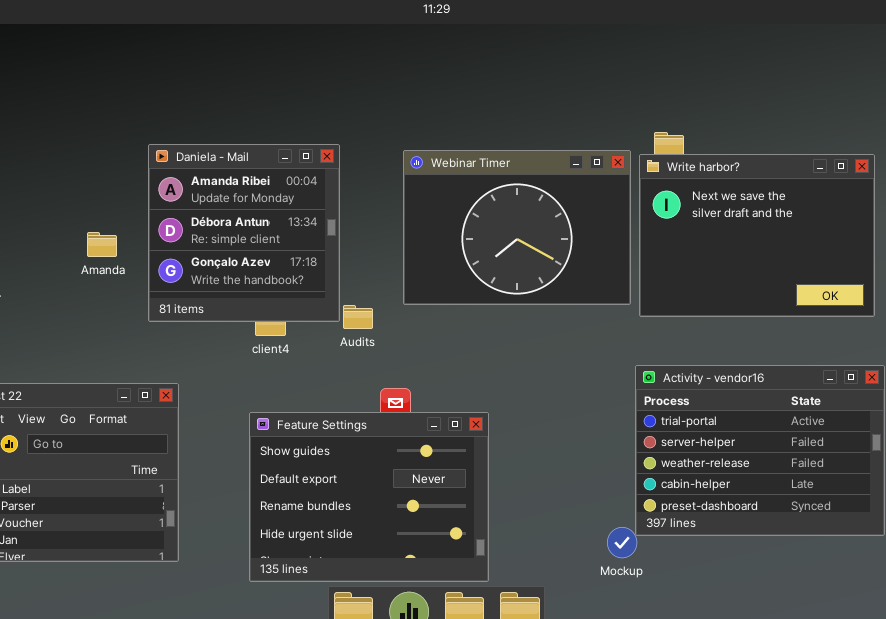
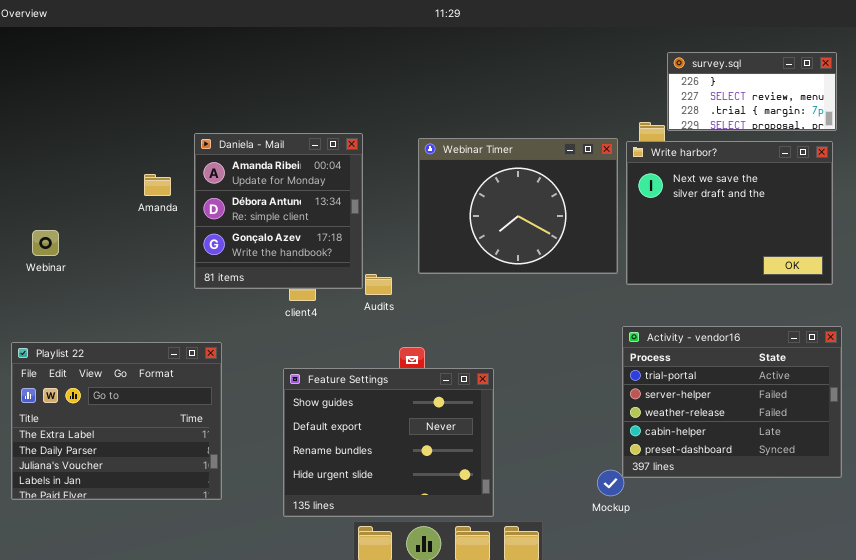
survey.sql: none -> [667,52,837,131], opened
Amanda: [87,232,117,257] -> [144,174,171,196], moved

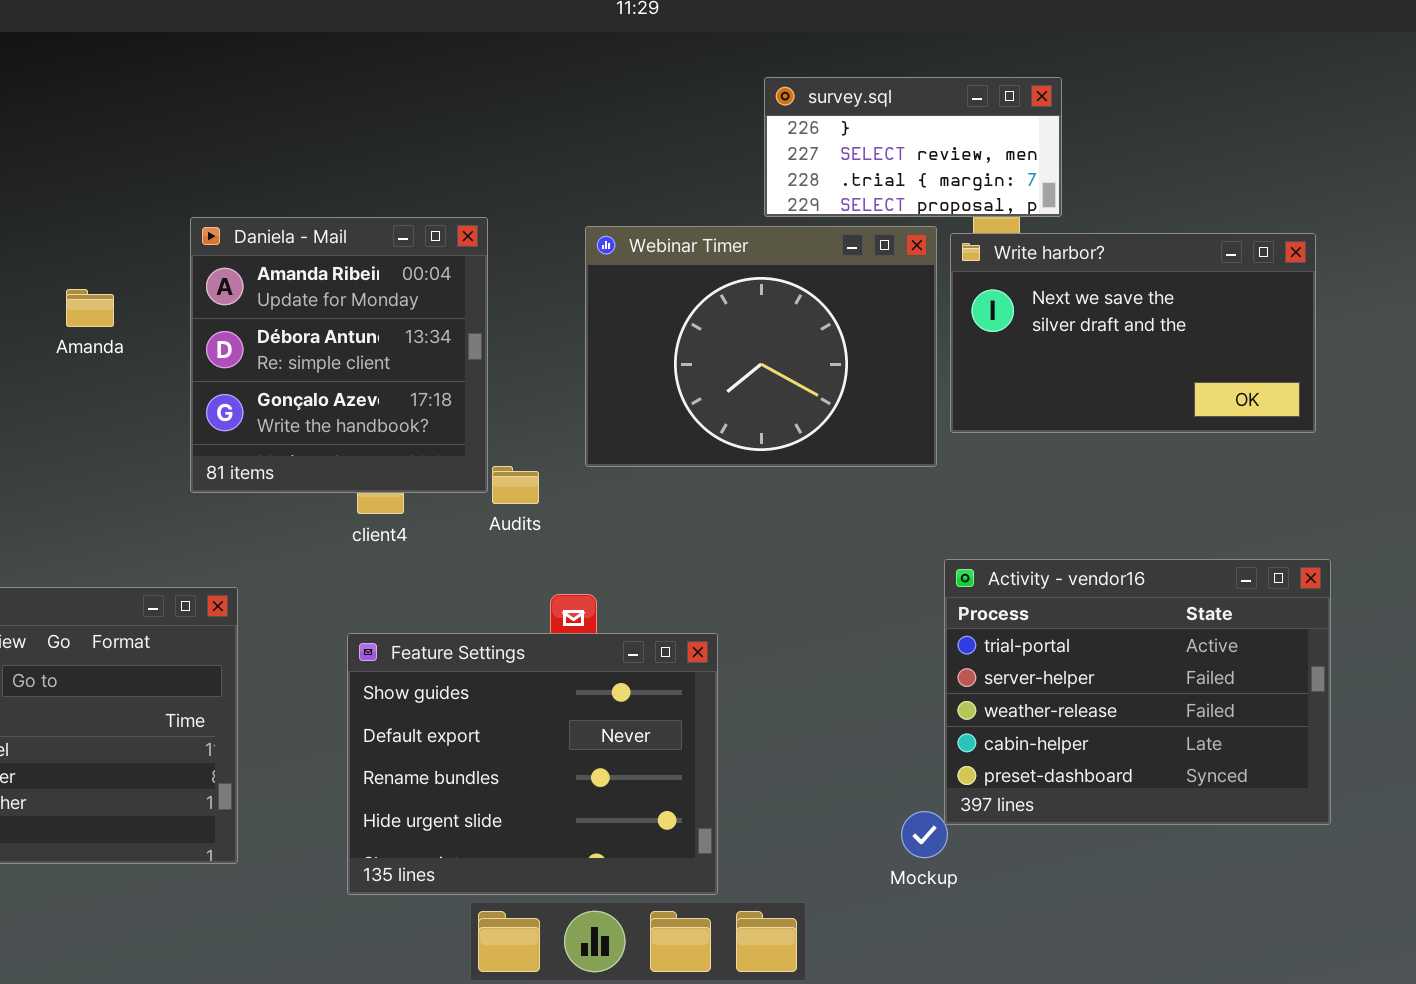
survey.sql: [667,52,837,131] -> [764,77,1062,217], moved
Write harbor?: [626,141,833,285] -> [950,233,1316,433], resized
Amanda: [144,174,171,196] -> [66,289,114,327], moved

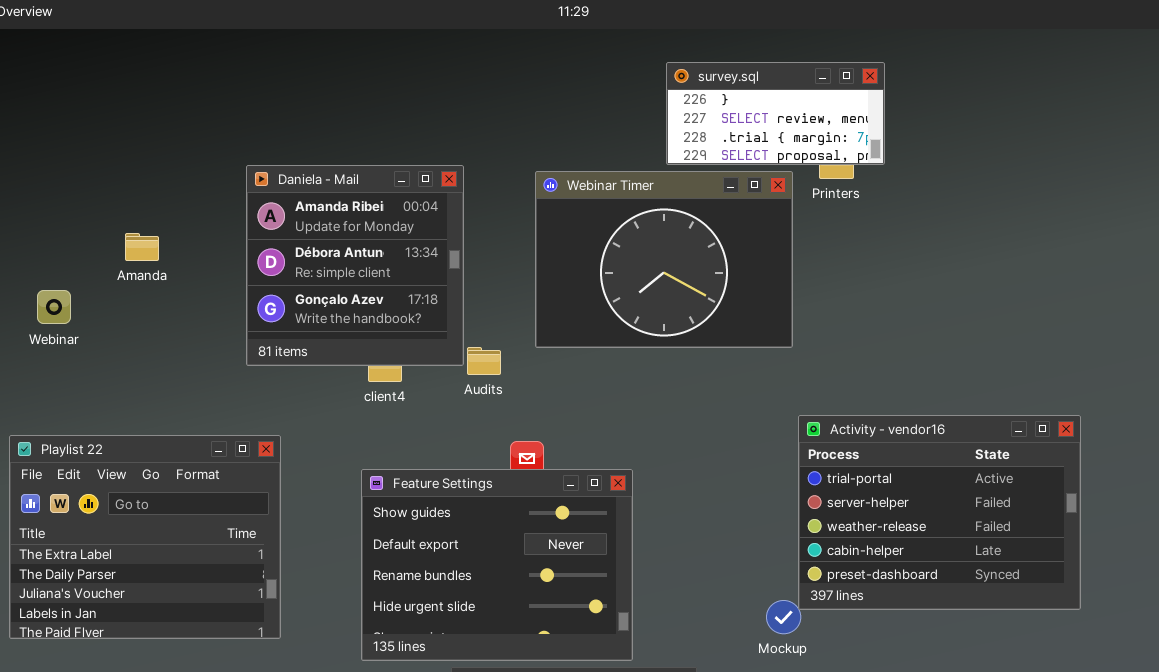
Write harbor?: [950,233,1316,433] -> none, closed
Amanda: [66,289,114,327] -> [125,233,159,261], moved

